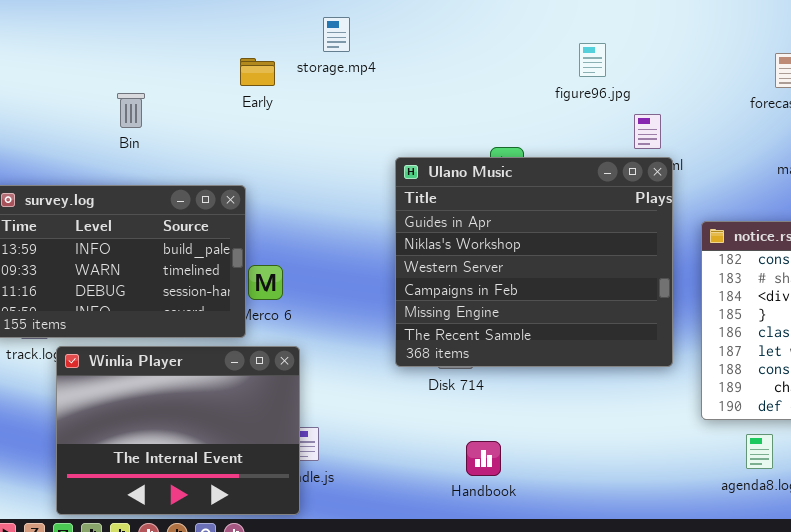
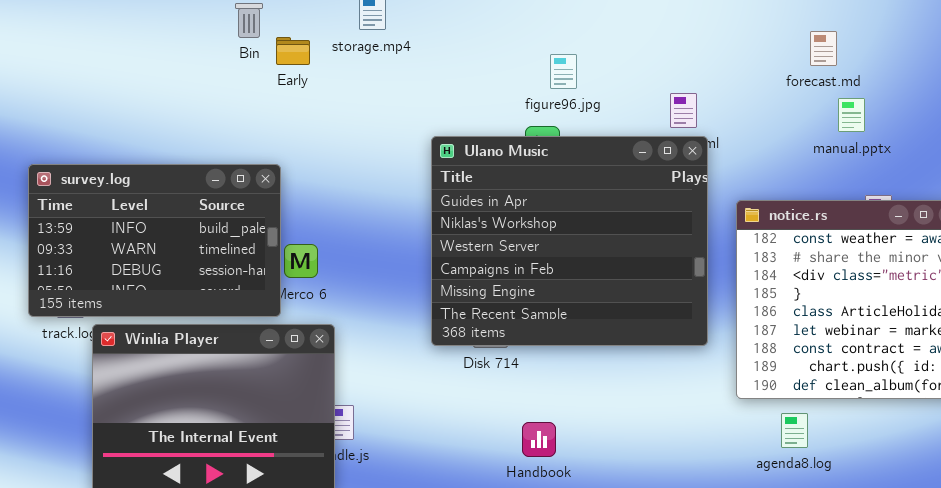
figure96.jpg: [579,43,606,77] -> [550,54,577,89], moved
Bin: [117,93,145,128] -> [235,3,263,38], moved
Handbook: [466,441,501,476] -> [522,422,556,457], moved

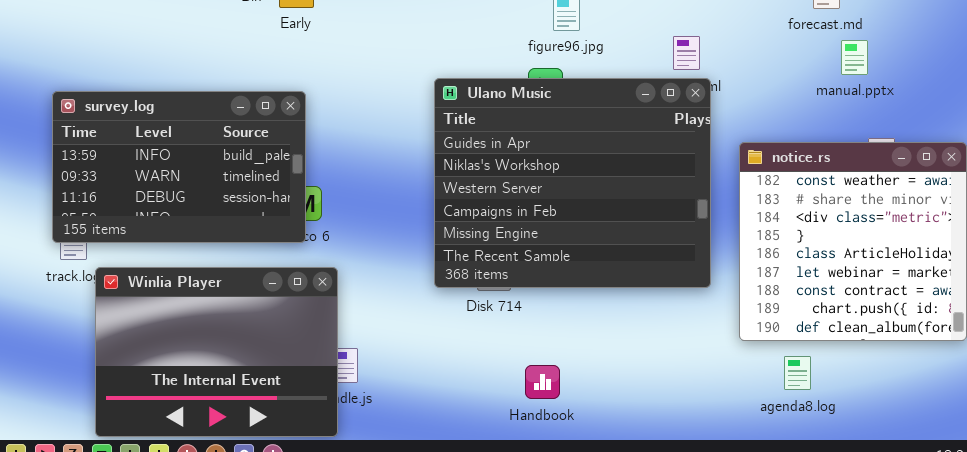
survey.log: [28,164,281,317] -> [52,91,306,243], moved

